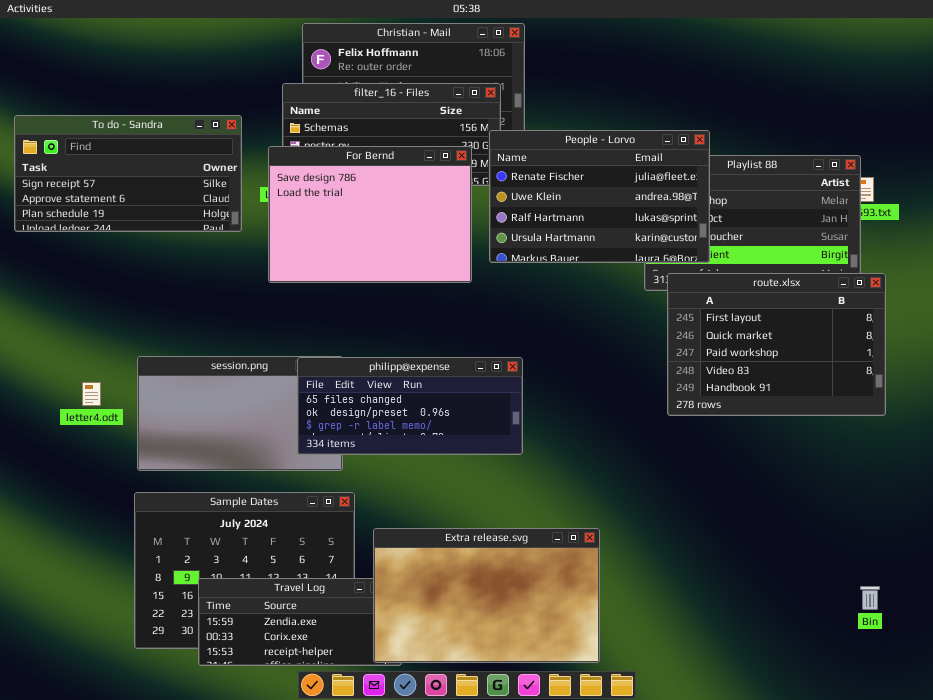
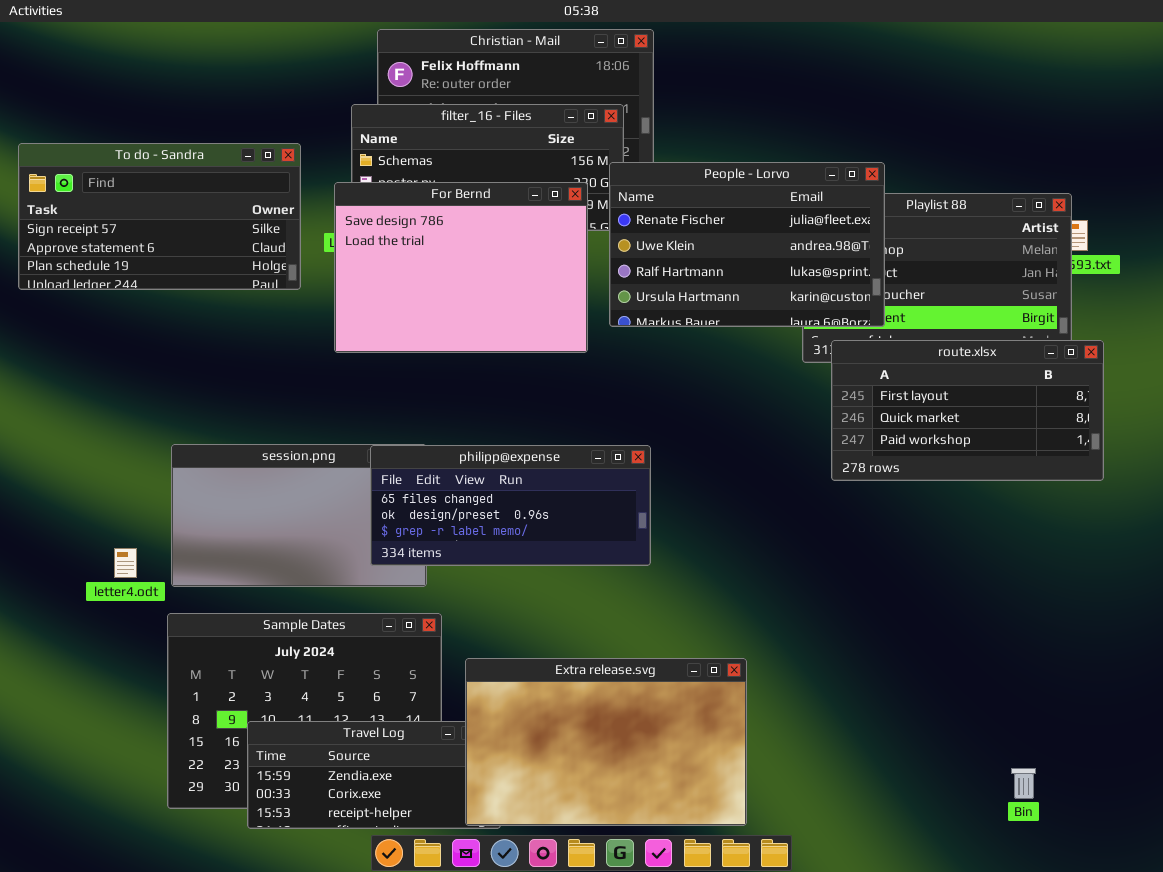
route.xlsx: [667,273,886,416] -> [831,340,1104,481], resized
letter4.odt: [82,382,101,406] -> [114,548,137,578], moved
Bin: [860,586,880,610] -> [1011,768,1036,799], moved

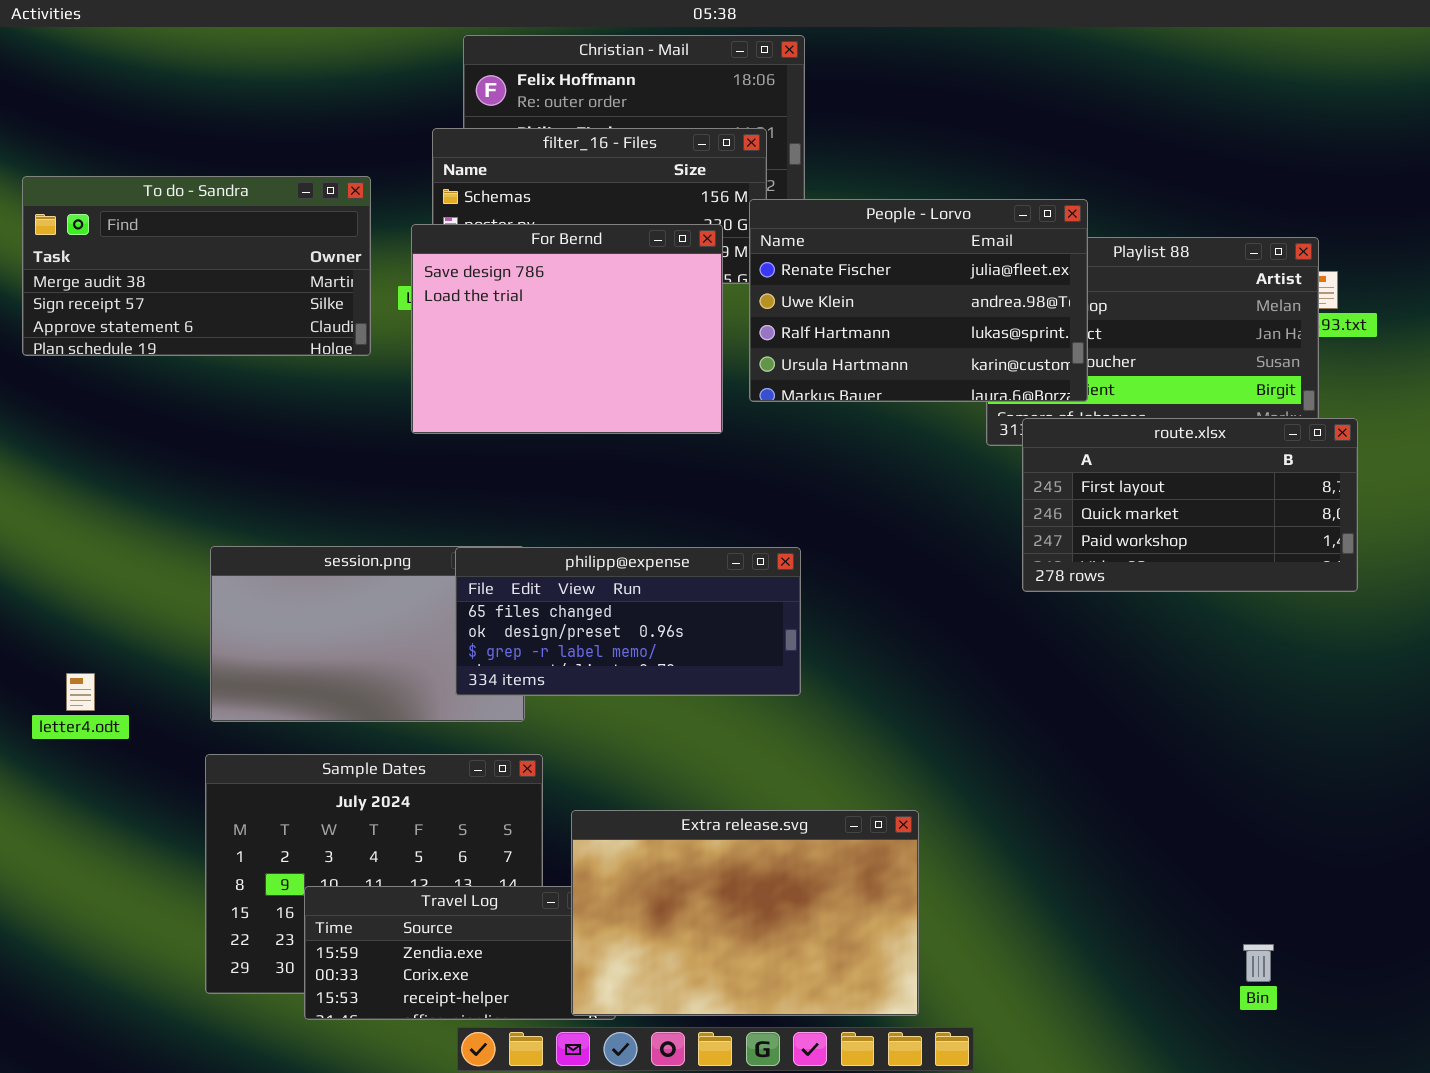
To do - Sandra: [18,143,301,290] -> [22,176,371,356], scrolled up 1 row
letter4.odt: [114,548,137,578] -> [66,673,95,711], moved

